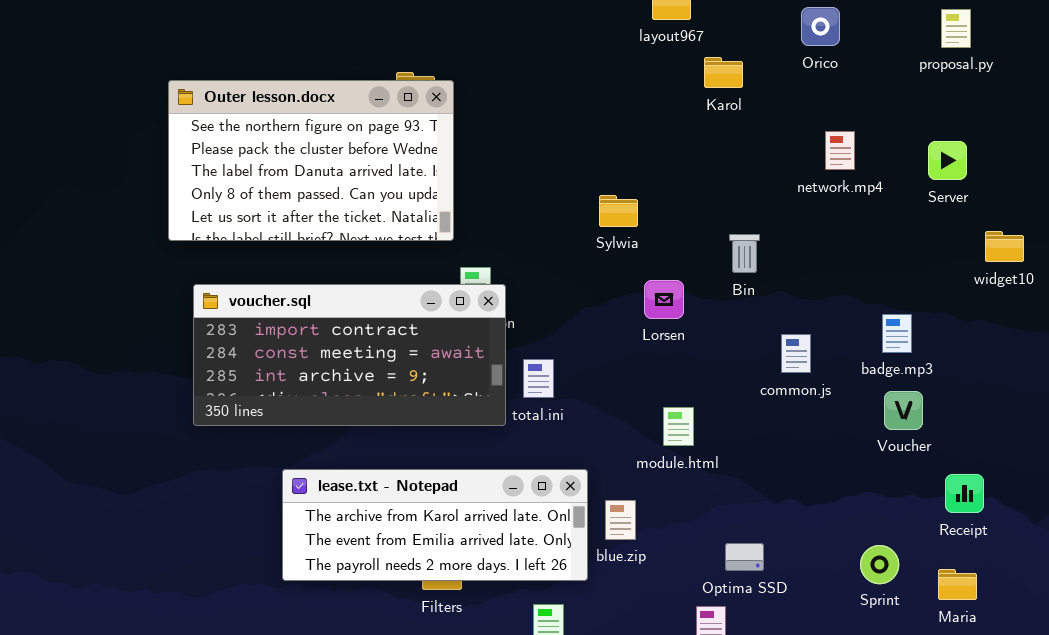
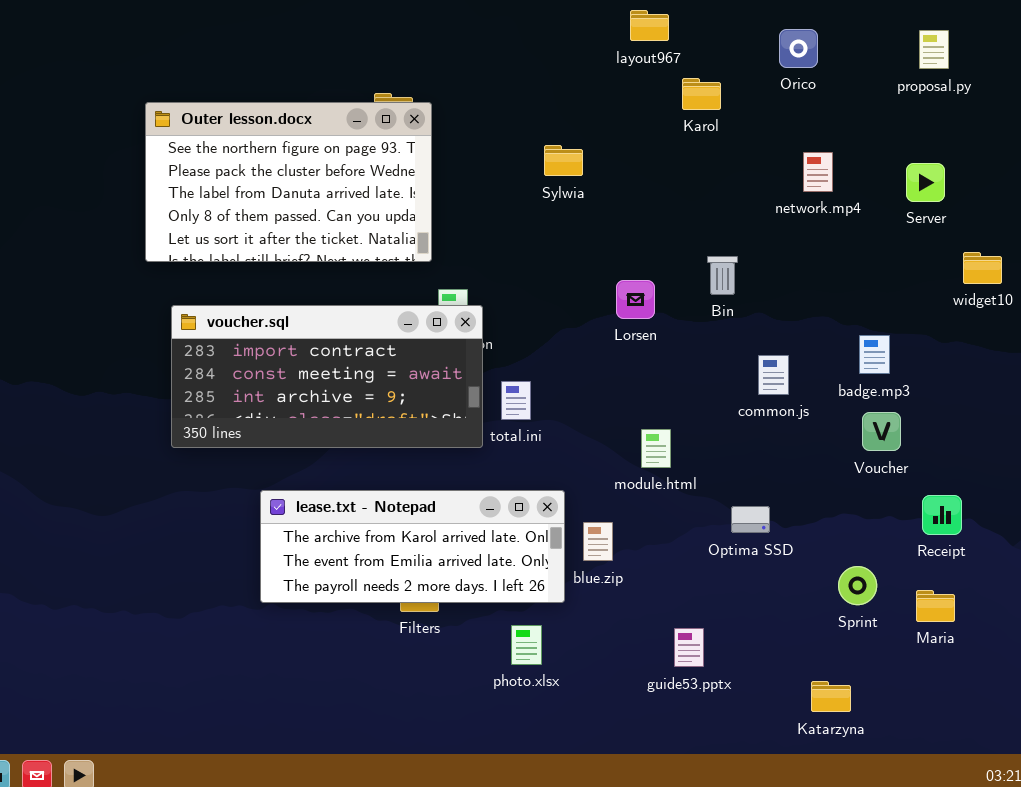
Sylwia: [599,195,638,227] -> [544,145,583,176], moved
Lorsen: [644,280,684,319] -> [616,280,655,319], moved
Optima SSD: [725,543,764,571] -> [731,506,770,533], moved

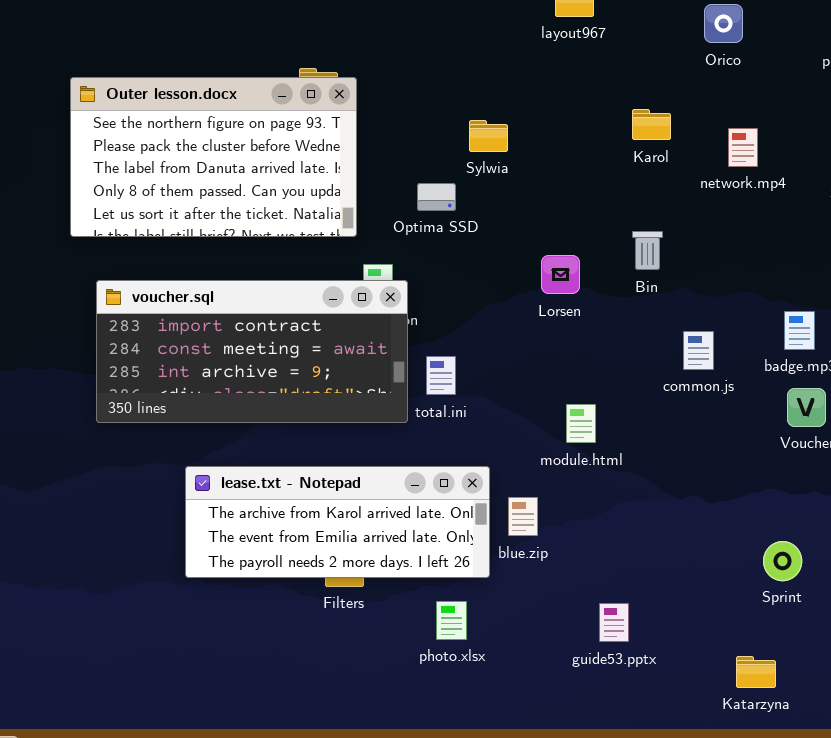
Karol: [682,78,721,110] -> [632,109,671,140], moved
Optima SSD: [731,506,770,533] -> [417,183,456,211], moved

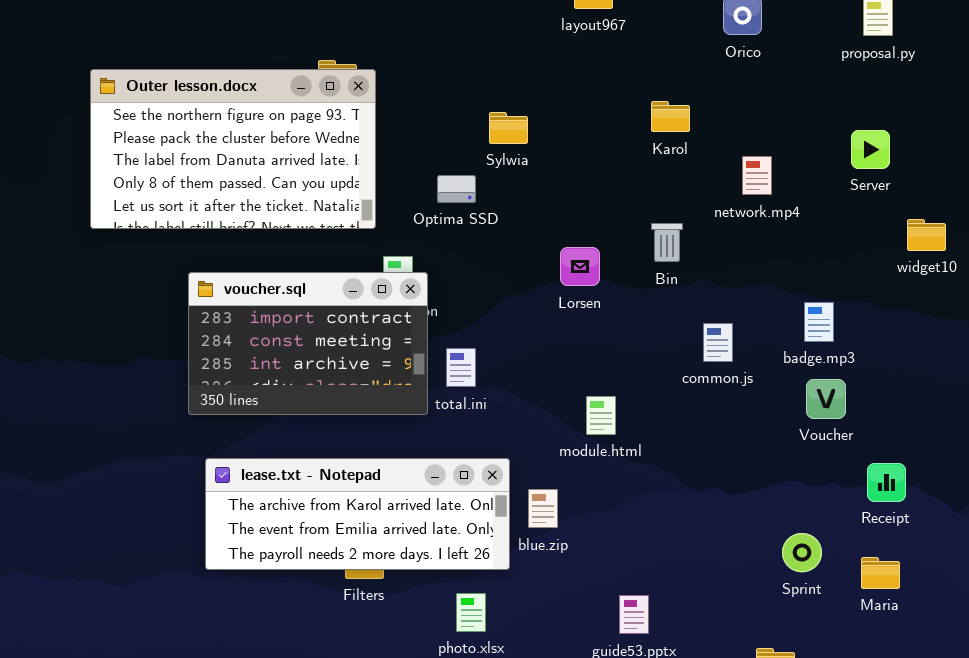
network.mp4: [728,128,758,167] -> [742,156,772,195], moved
voucher.sql: [96,280,408,423] -> [188,272,428,415], resized

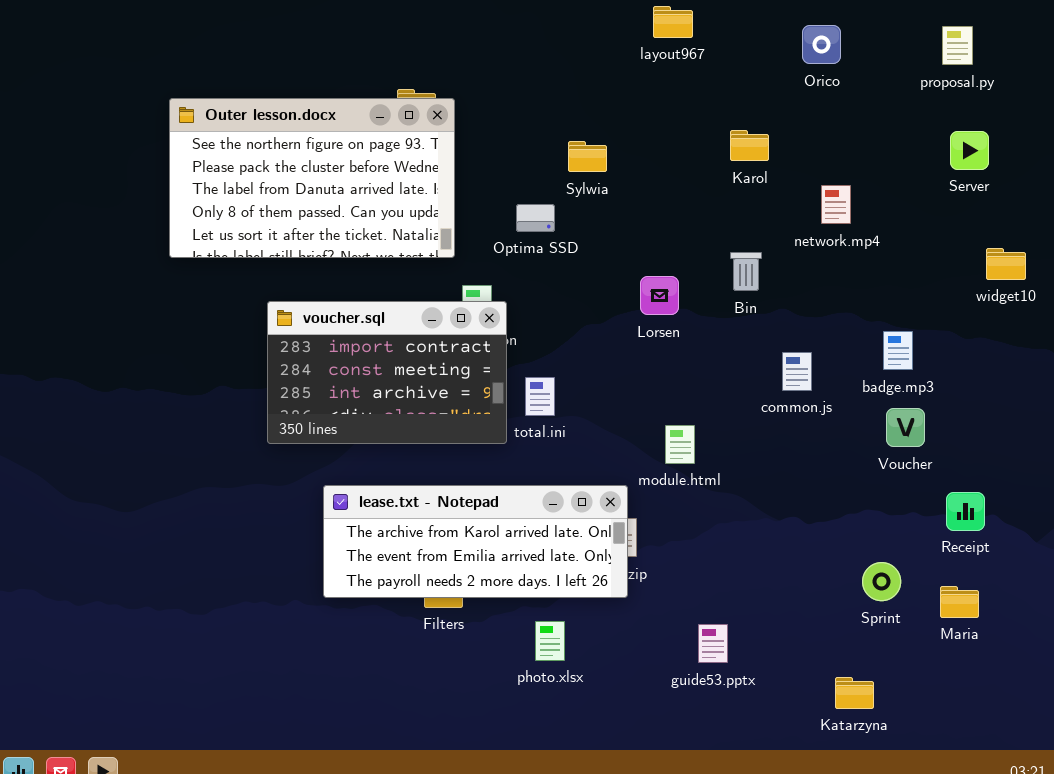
Server: [851,130,890,169] -> [950,131,989,170], moved
lease.txt - Notepad: [205,458,510,570] -> [323,485,628,598], moved

